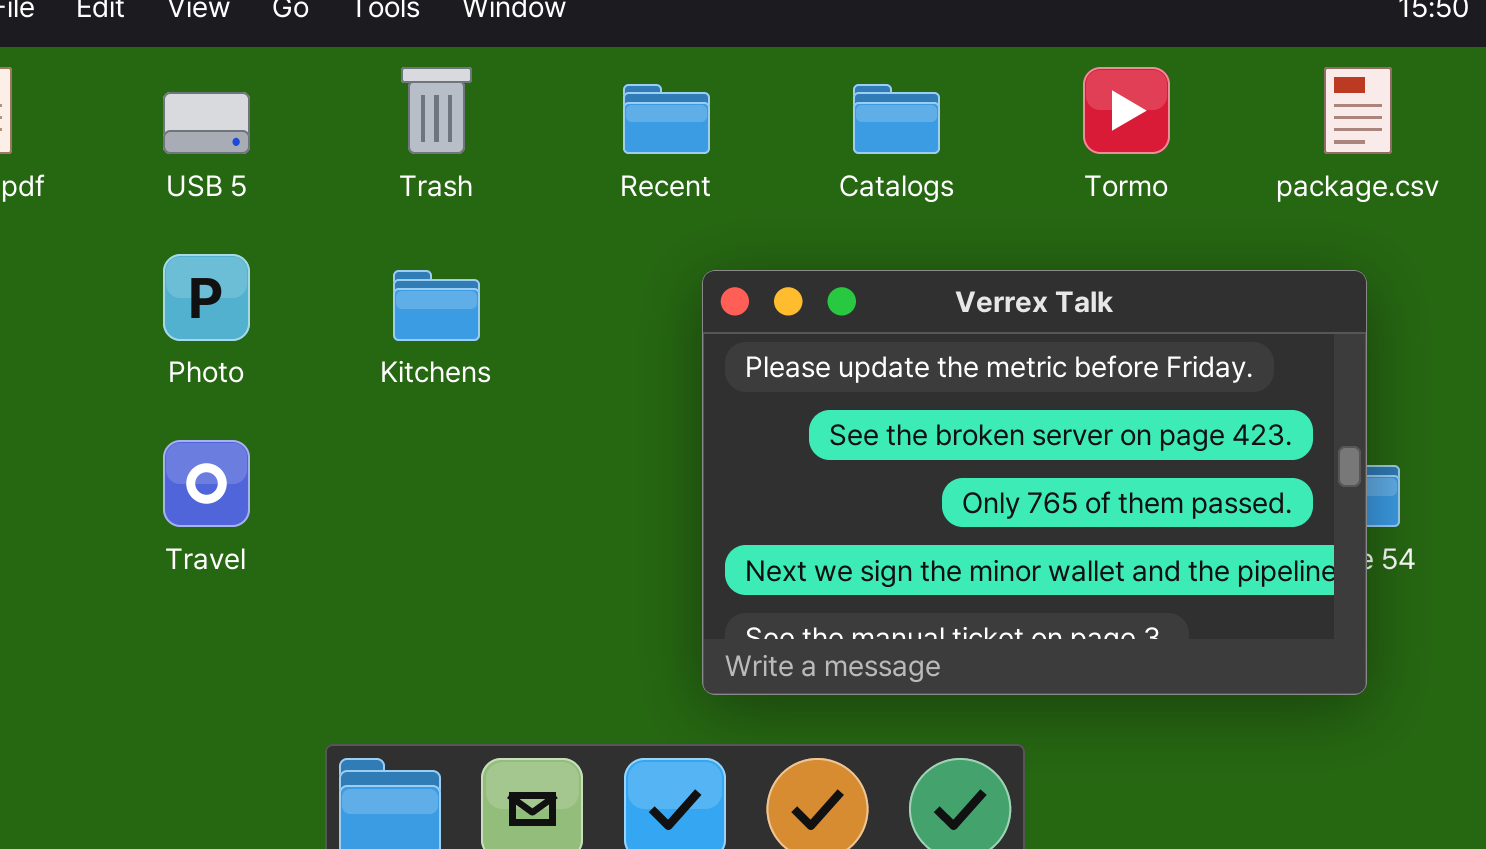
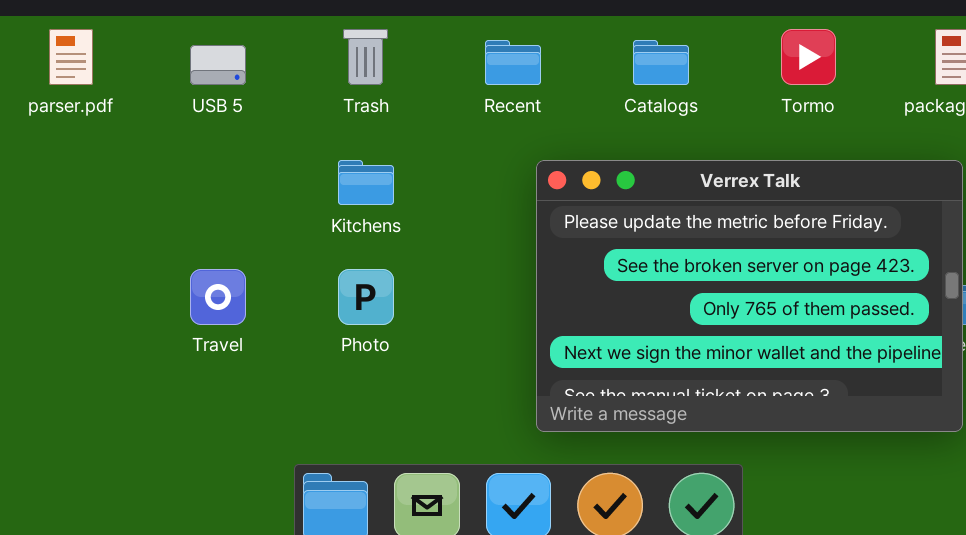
Photo: [163,254,250,341] -> [338,269,394,325], moved

